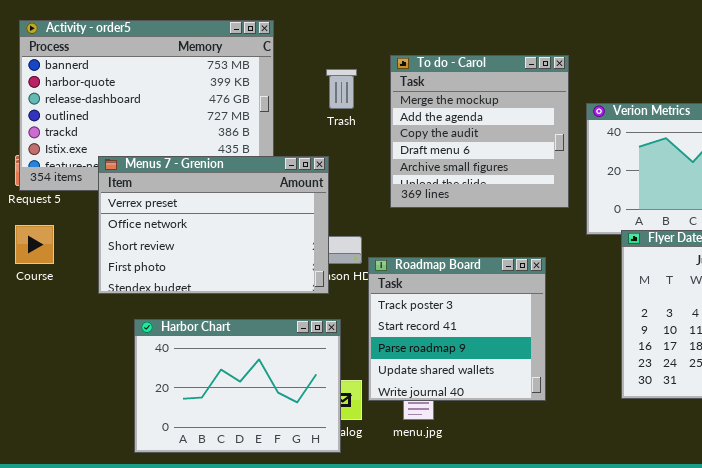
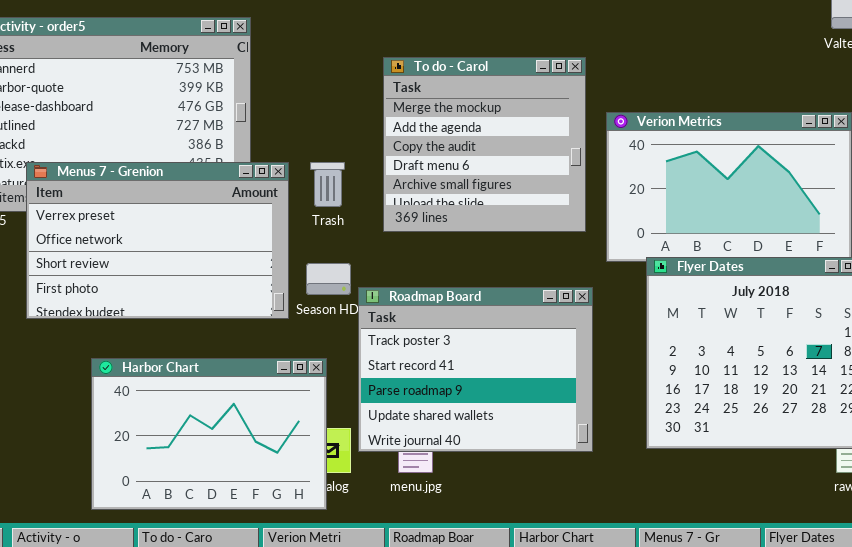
Trash: [326,69,357,109] -> [310,162,345,207], moved
Menus 7 - Grenion: [98,156,329,294] -> [26,162,289,319], moved
Roadmap Board: [368,257,546,401] -> [358,287,593,452], resized

